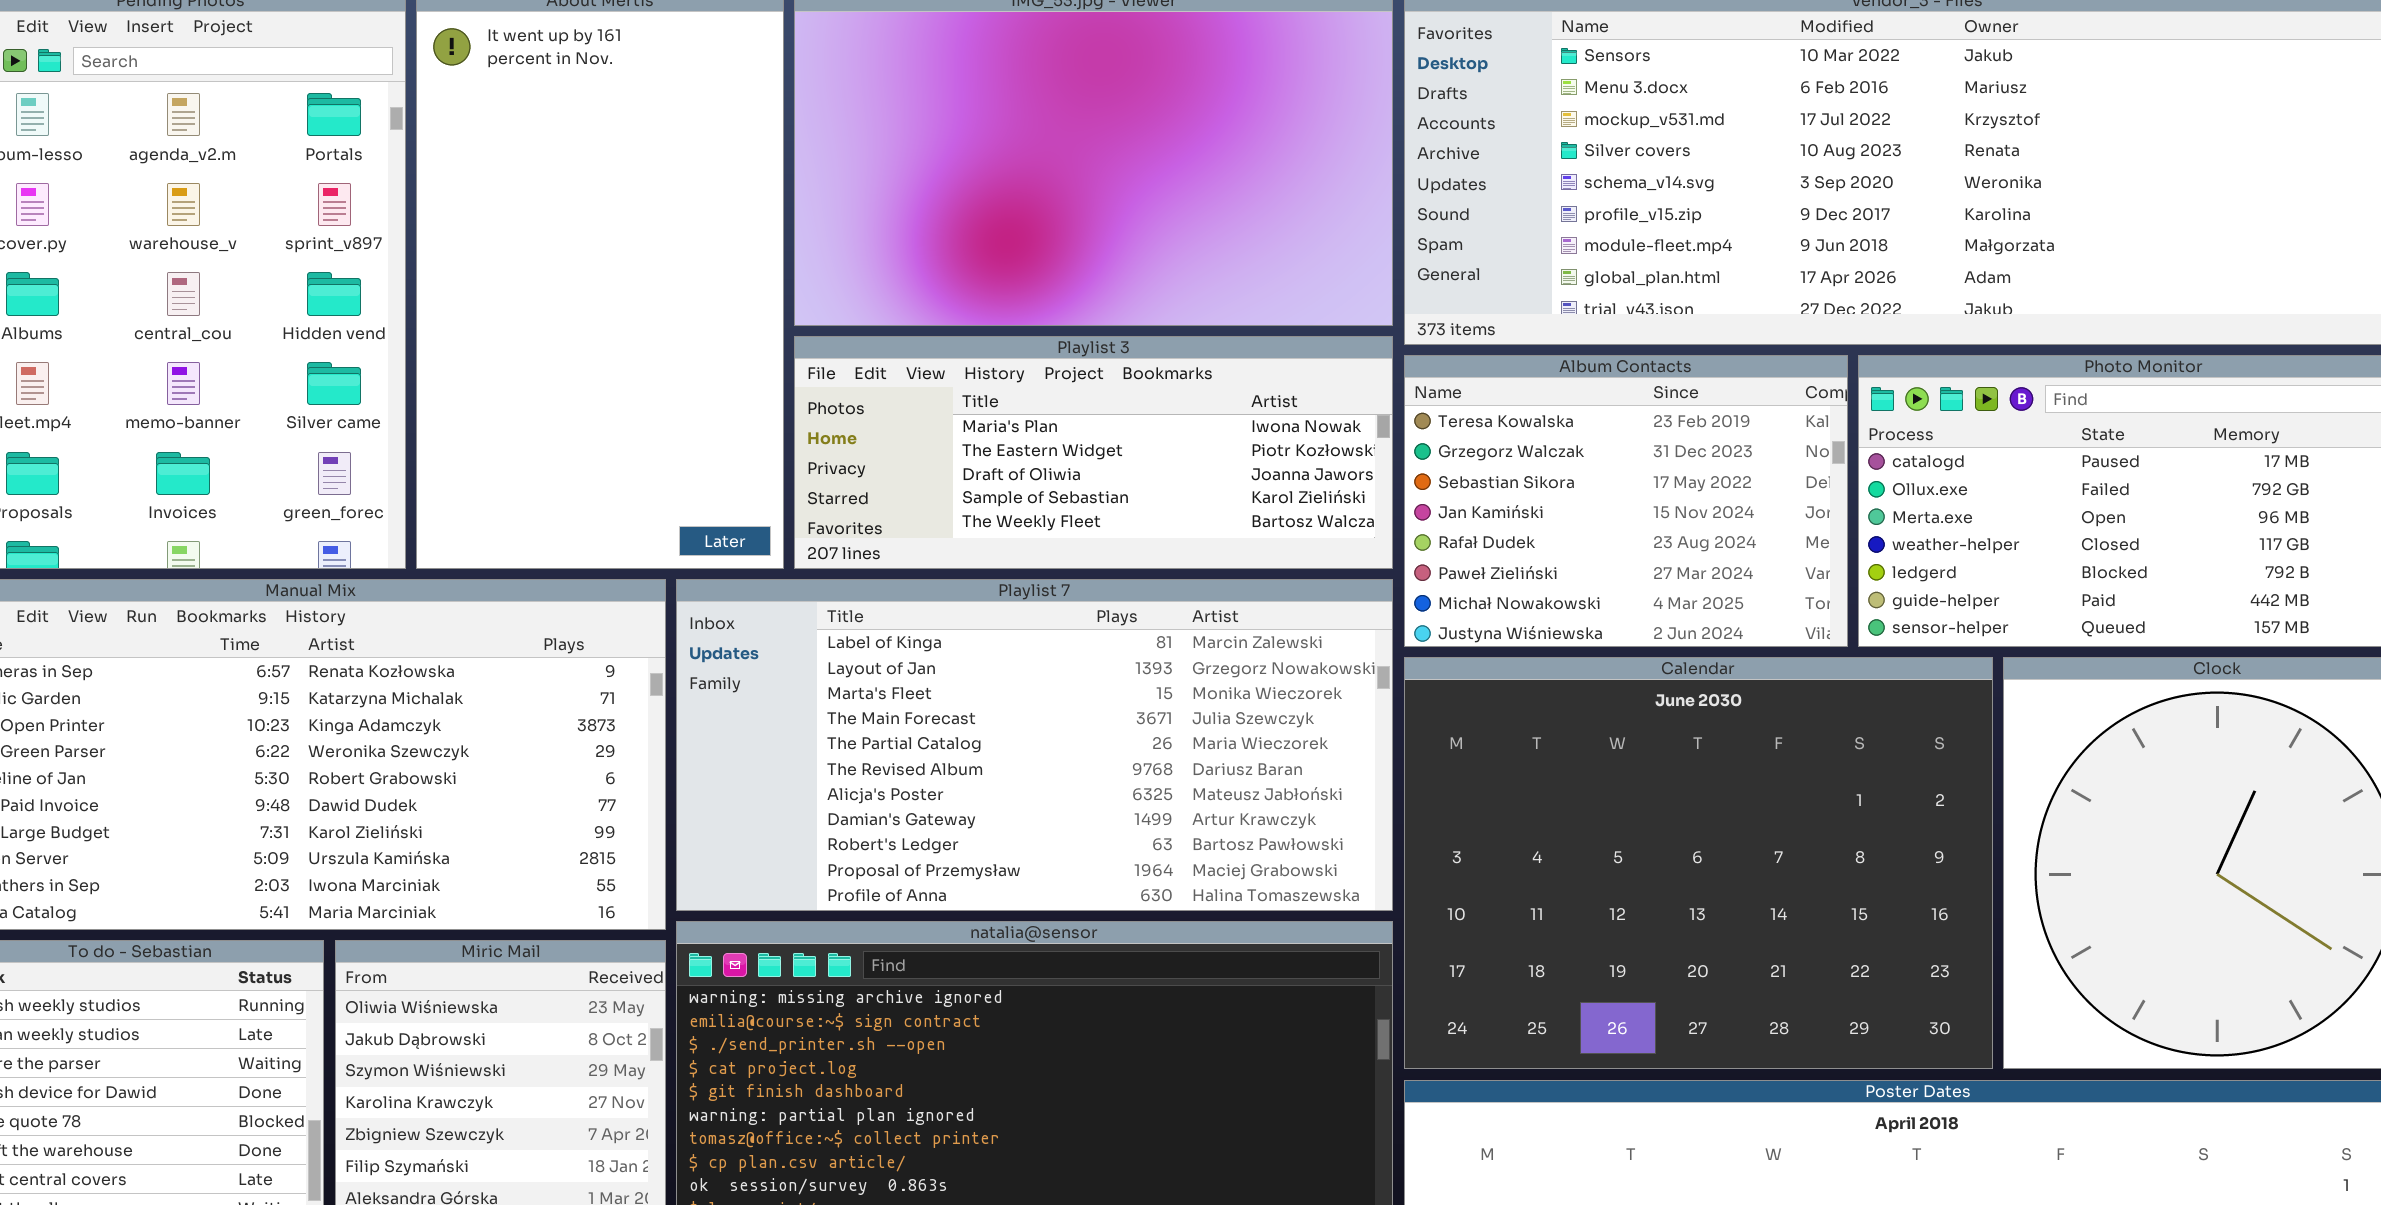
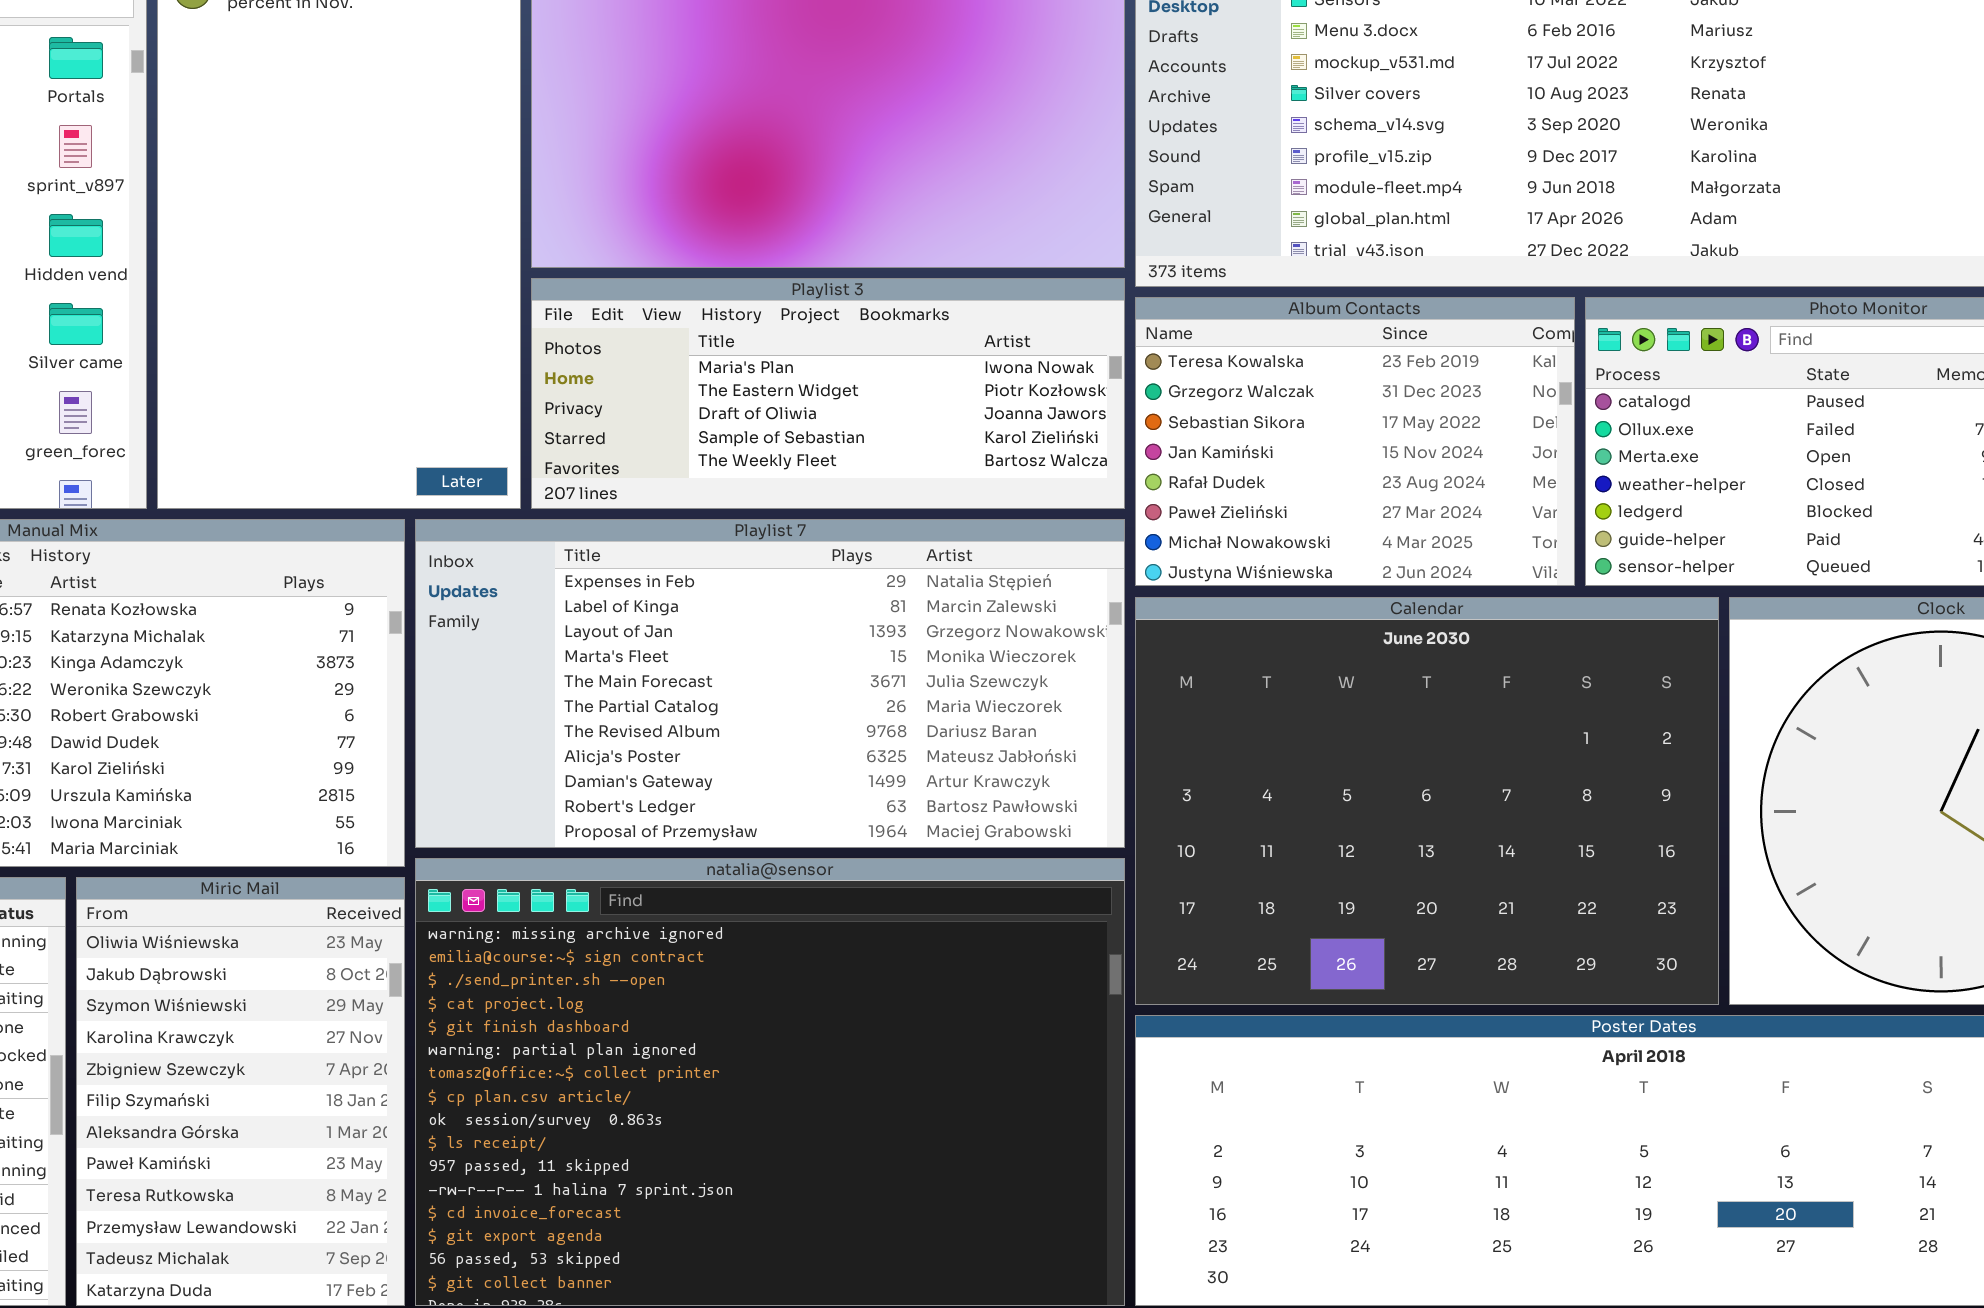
Playlist 7: [676,579,1393,911] -> [415,519,1125,848], scrolled up 1 row

